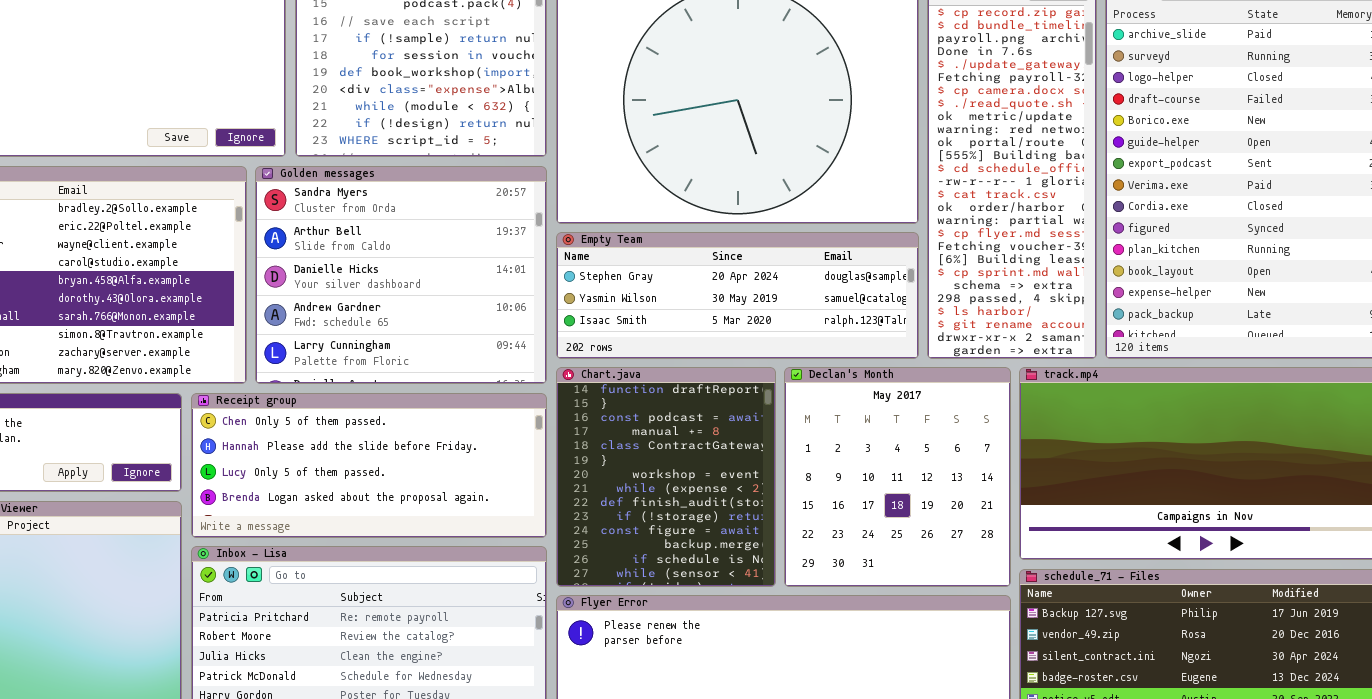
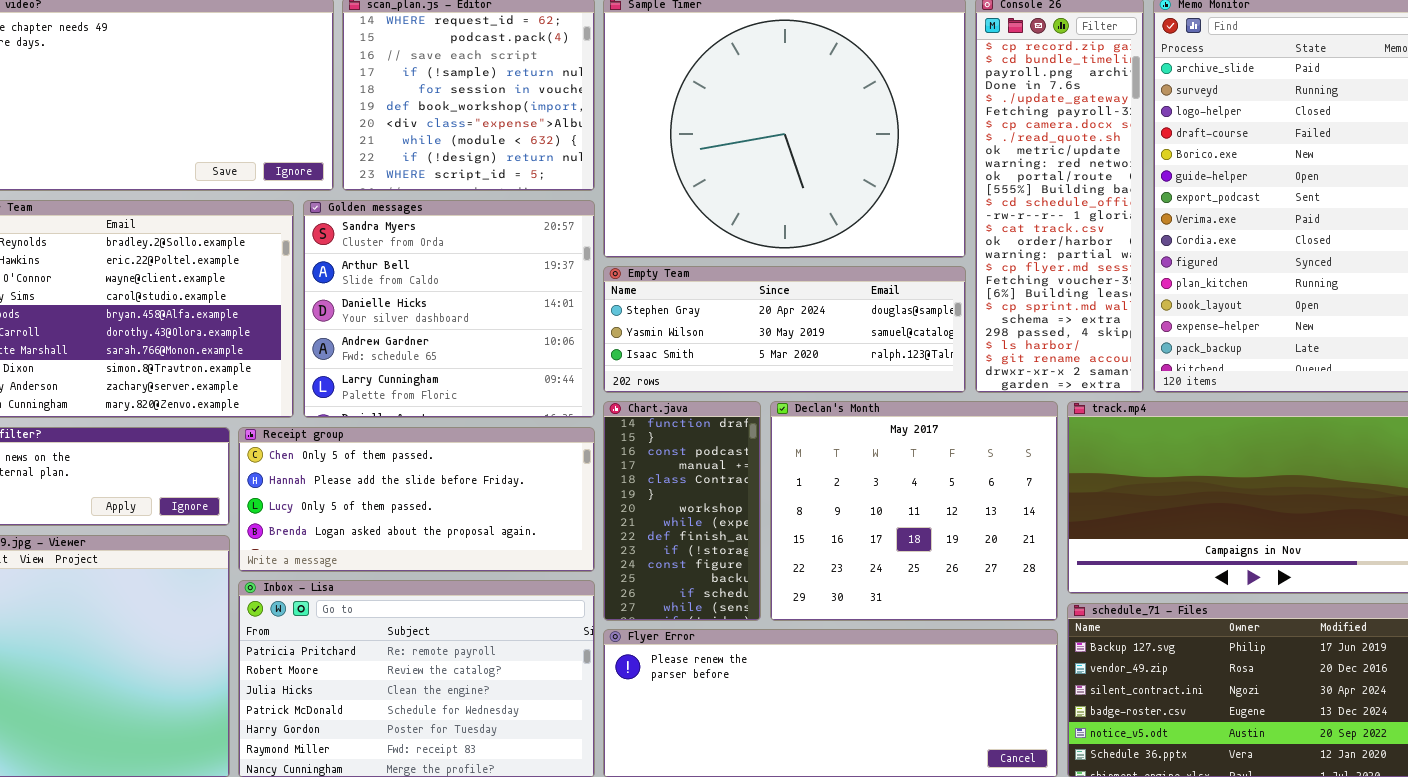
Chart.java: [556,367,776,587] -> [603,401,761,621], resized
Declan's Month: [784,367,1011,587] -> [770,401,1058,621], resized

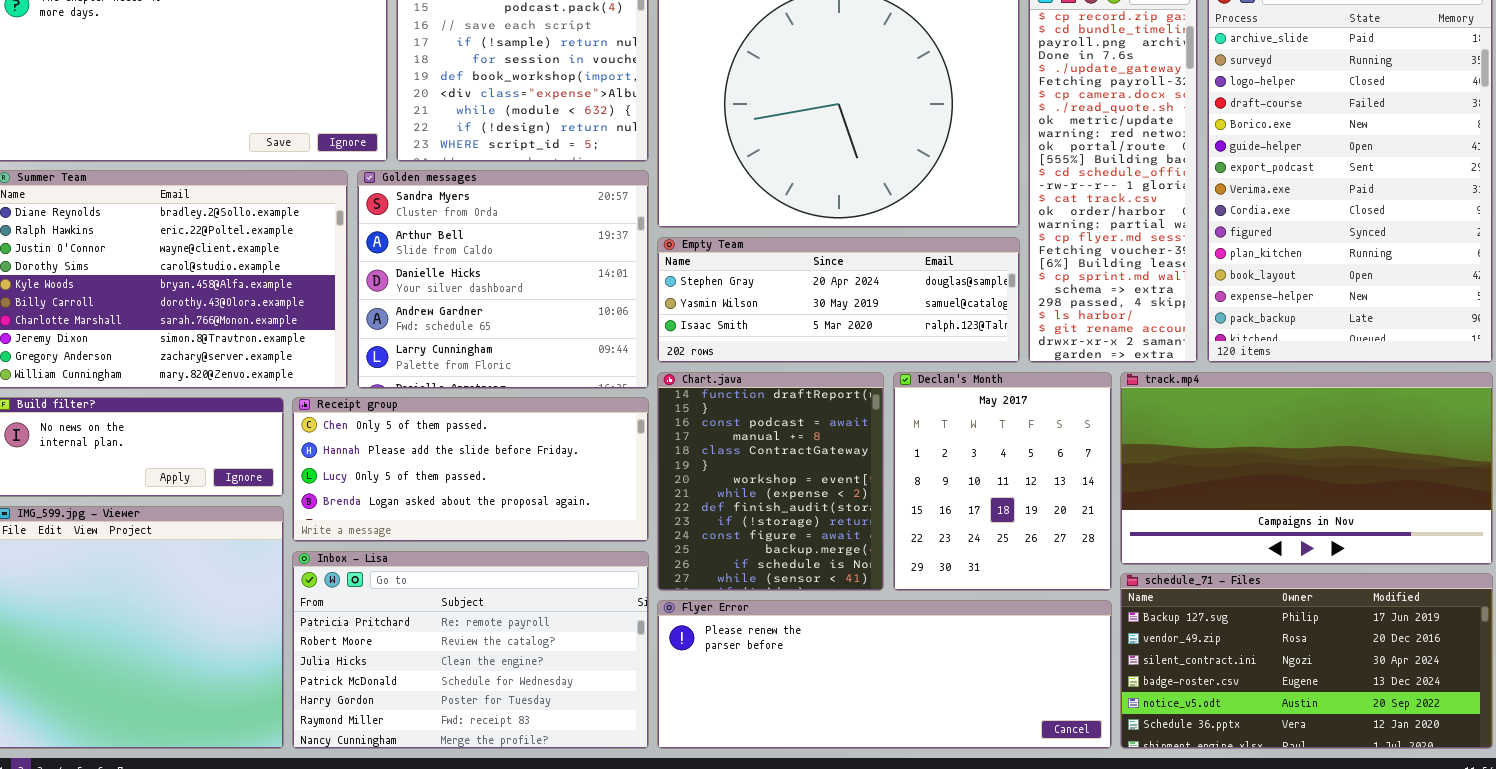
Chart.java: [603,401,761,621] -> [657,372,884,591], resized
Declan's Month: [770,401,1058,621] -> [893,372,1112,591], resized

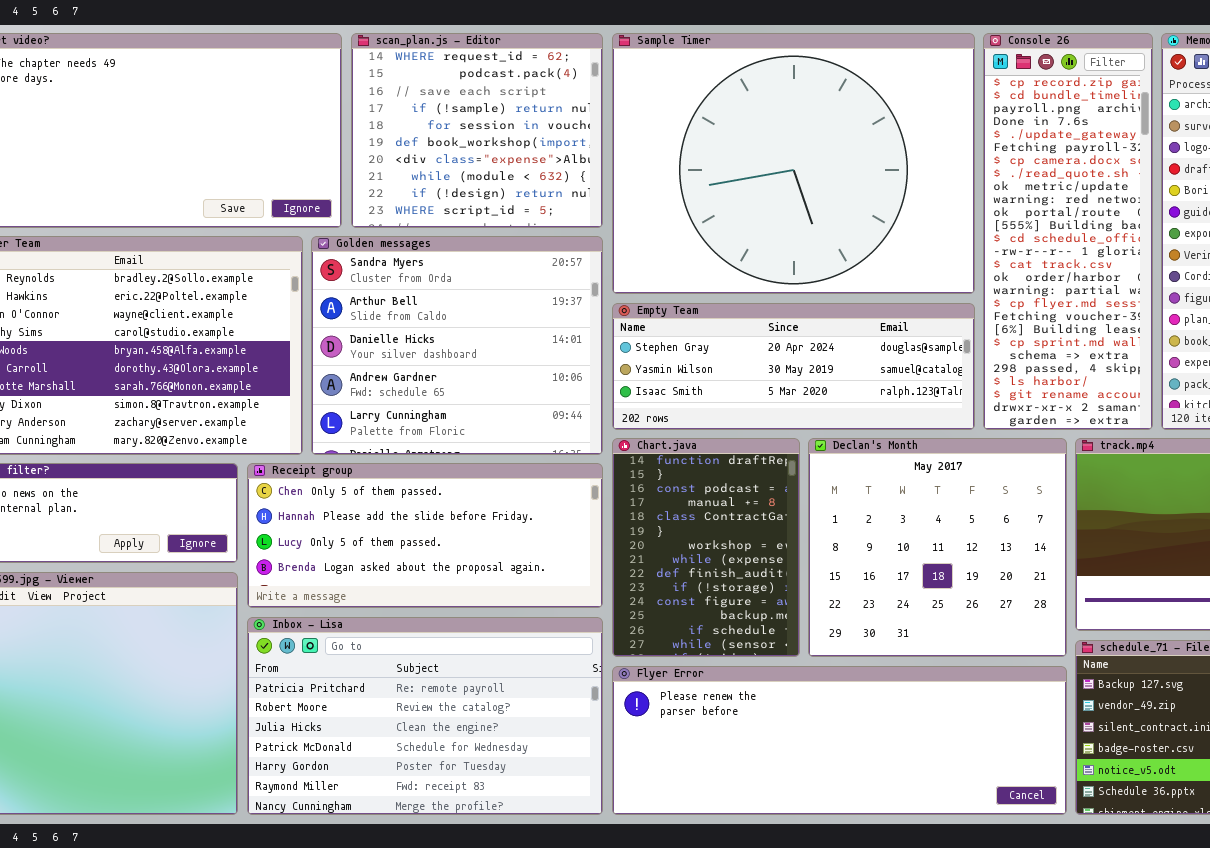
Chart.java: [657,372,884,591] -> [612,438,800,657], resized
Declan's Month: [893,372,1112,591] -> [808,438,1067,657], resized

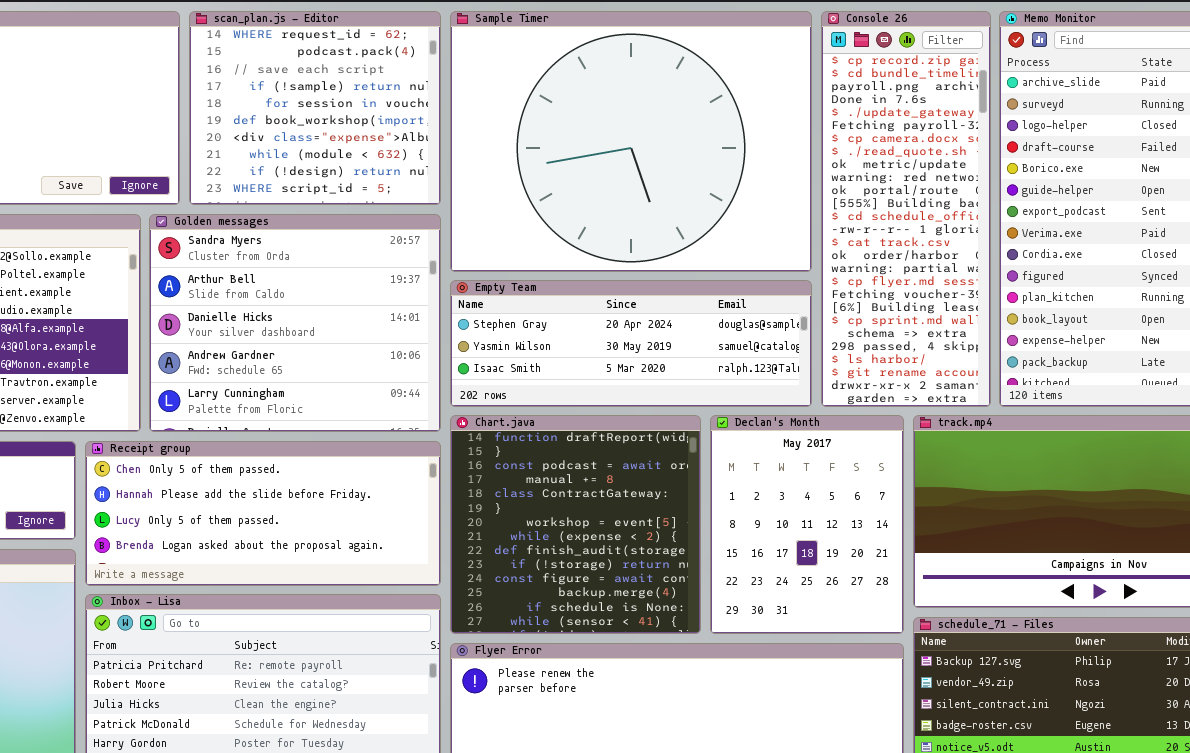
Chart.java: [612,438,800,657] -> [450,415,701,634], resized
Declan's Month: [808,438,1067,657] -> [710,415,904,634], resized

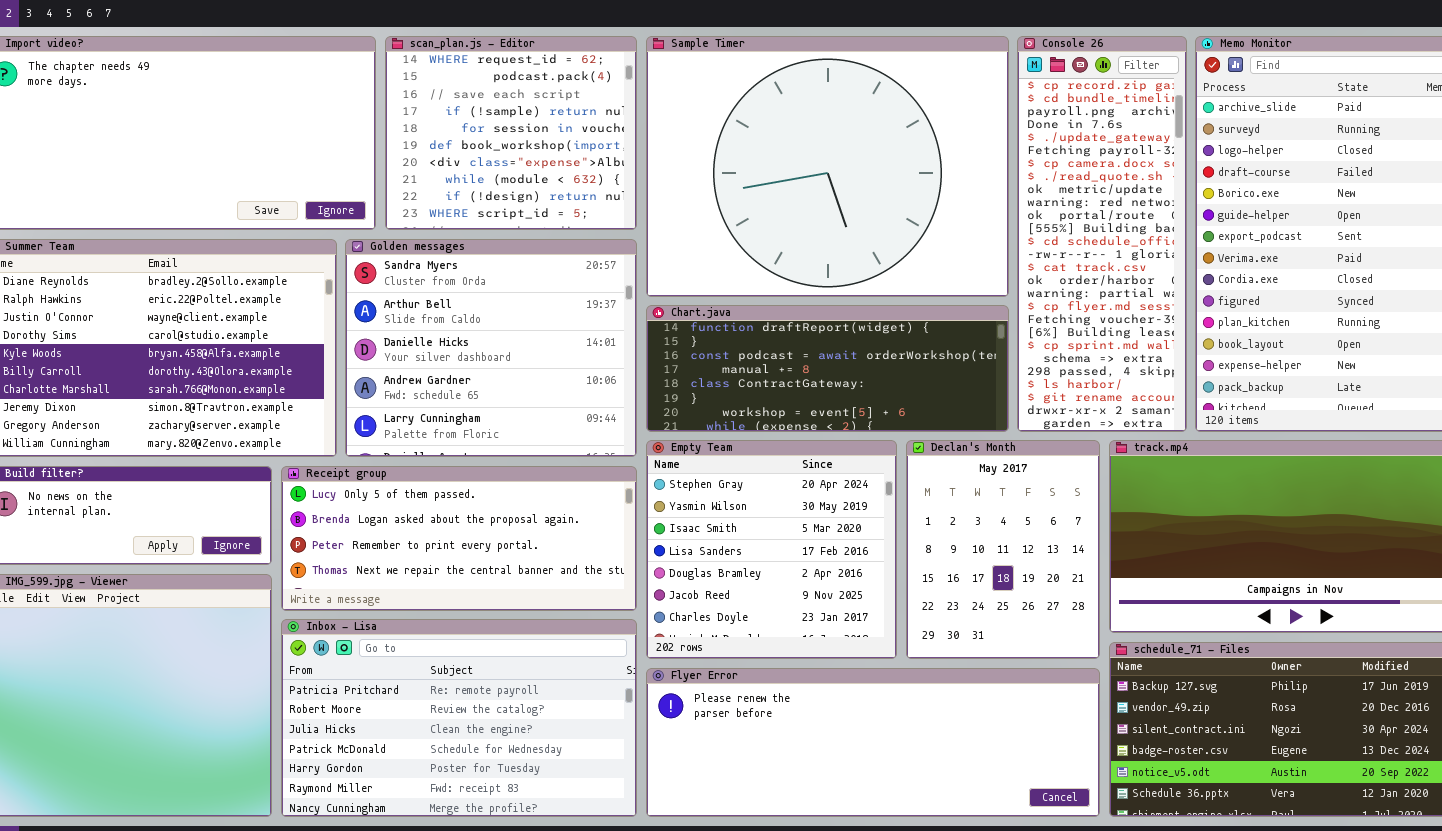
Empty Team: [450,280,812,407] -> [646,440,897,659], moved, resized
Chart.java: [450,415,701,634] -> [646,305,1009,432], moved, resized
Receipt group: [85,441,441,586] -> [281,466,637,611], scrolled down 2 rows

